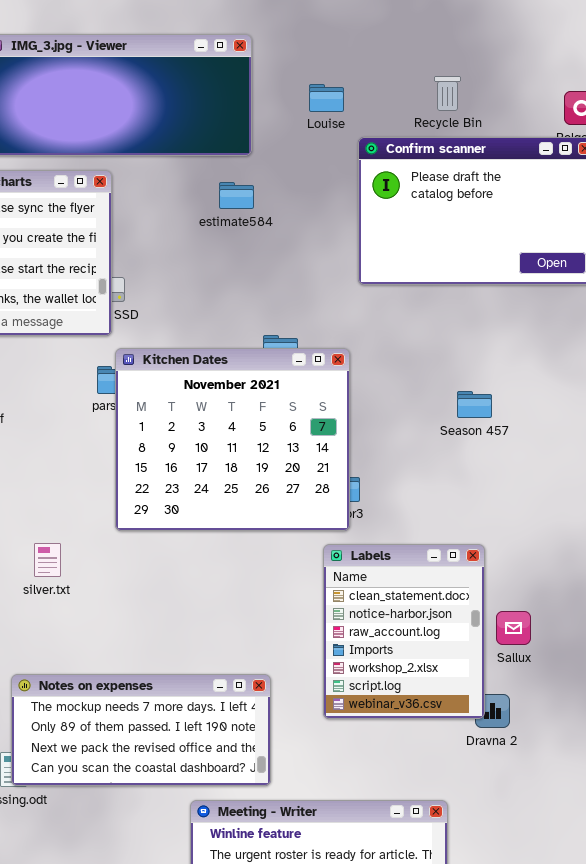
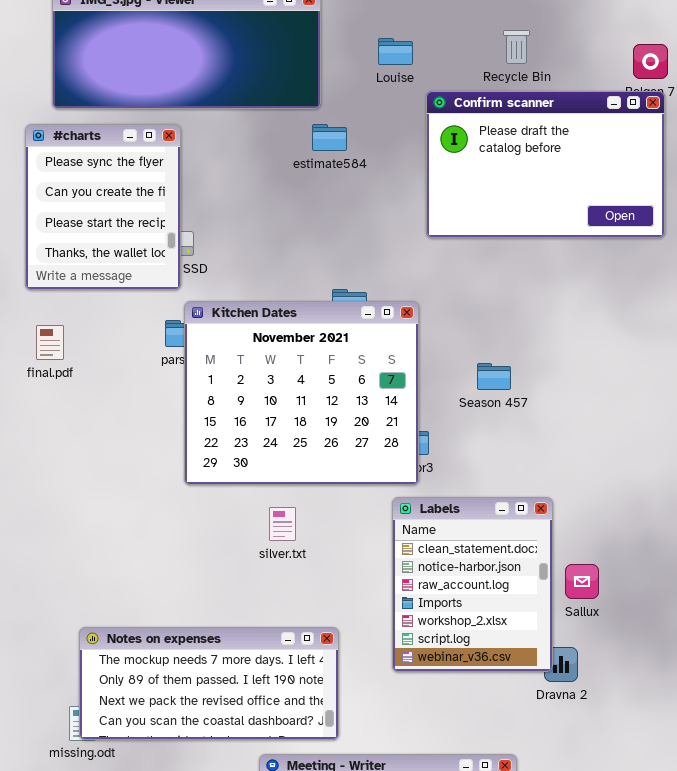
estimate584: [219,182,254,209] -> [312,124,347,151], moved
Season 457: [457,391,492,418] -> [477,363,511,390], moved
silver.txt: [34,543,61,577] -> [269,507,296,541], moved

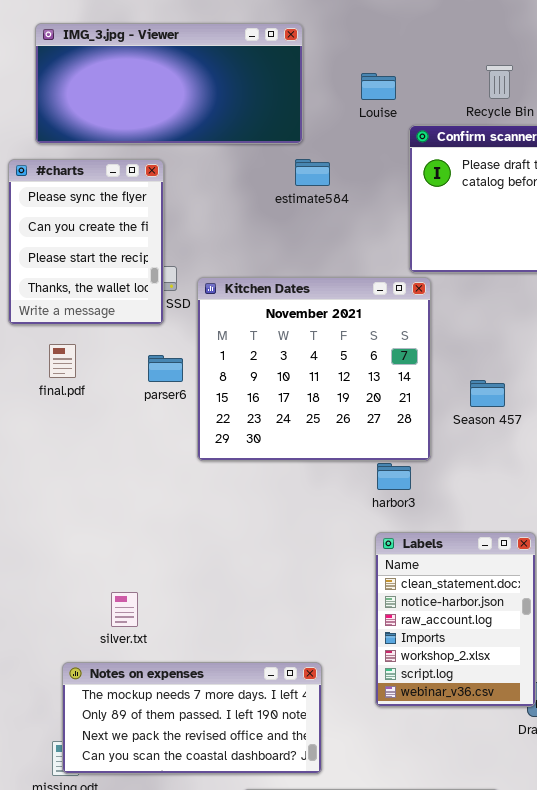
Kitchen Dates: [184,301,419,485] -> [197,277,431,461], moved
final.pdf: [36,325,64,360] -> [49,344,76,378], moved
Season 457: [477,363,511,390] -> [470,380,505,407], moved
silver.txt: [269,507,296,541] -> [111,592,138,627], moved

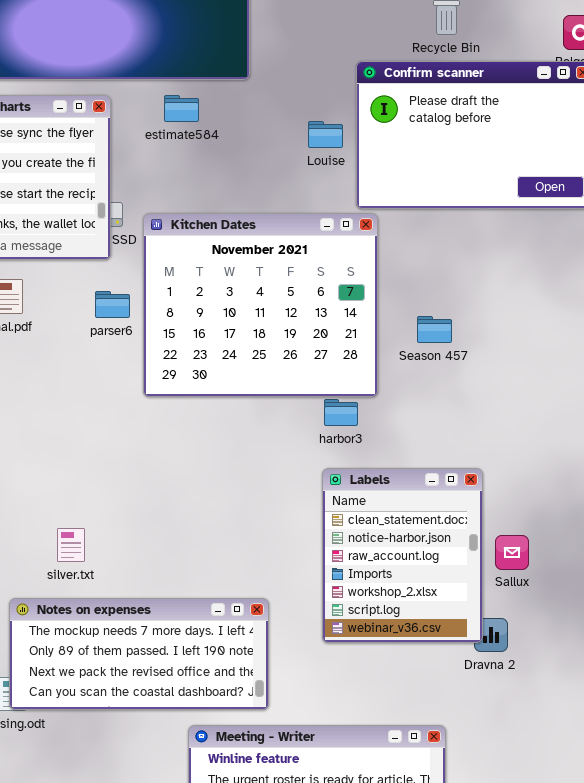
Louise: [361,73,396,100] -> [308,121,343,148], moved
estimate584: [295,159,330,186] -> [164,95,199,122], moved

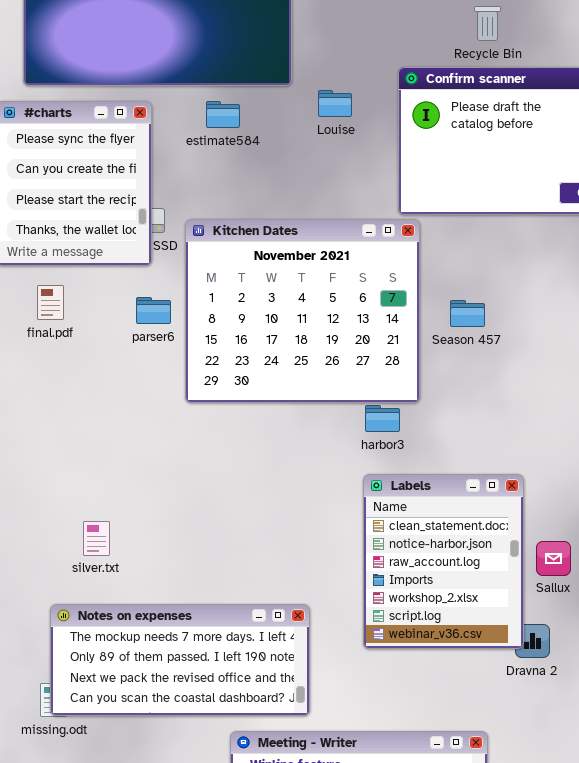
Louise: [308,121,343,148] -> [318,90,352,117], moved
Season 457: [417,316,452,343] -> [450,300,485,327], moved
silver.txt: [57,528,85,562] -> [83,521,110,556], moved

